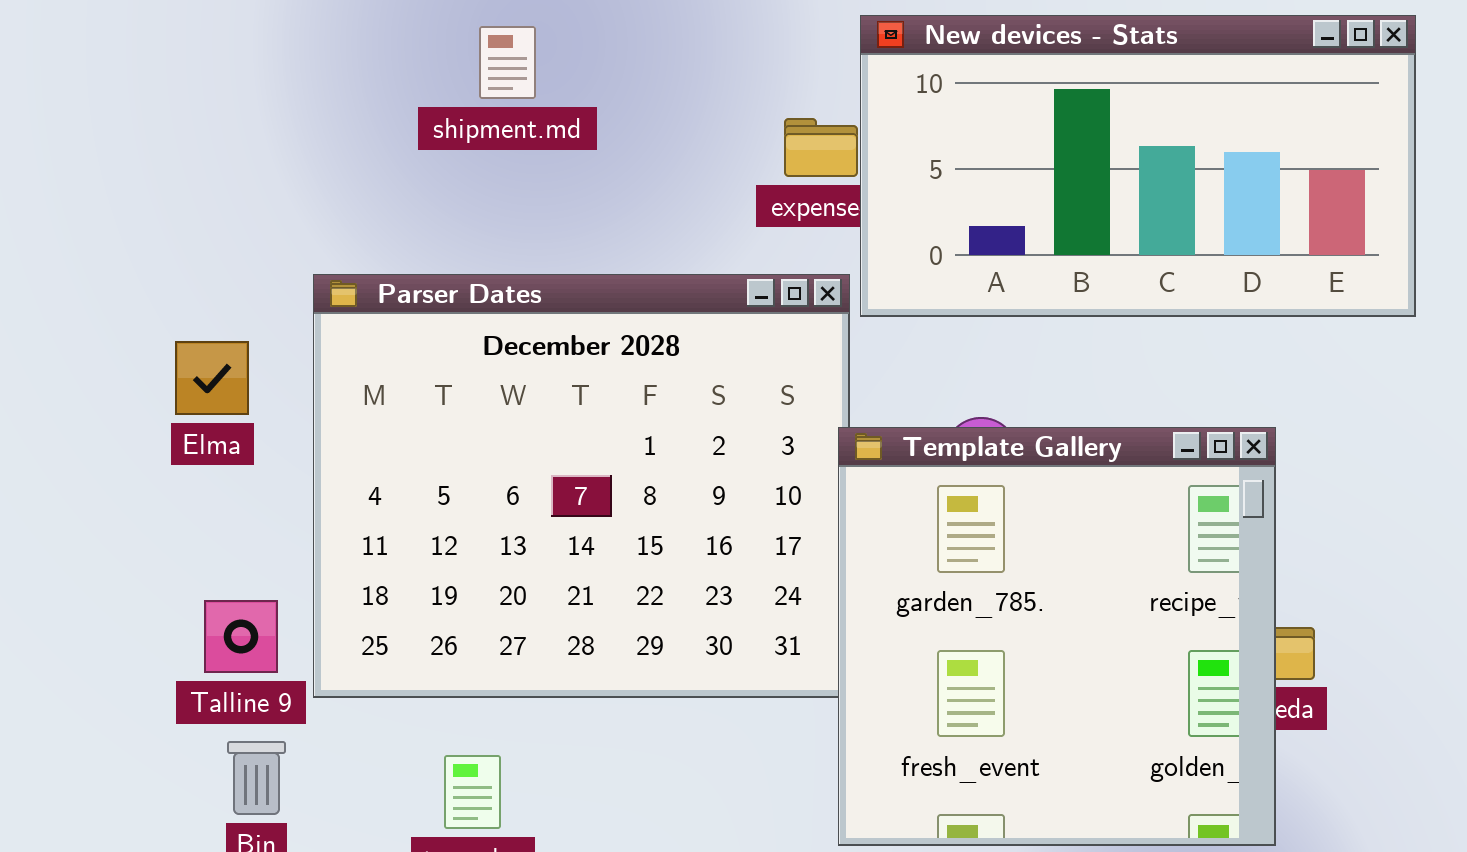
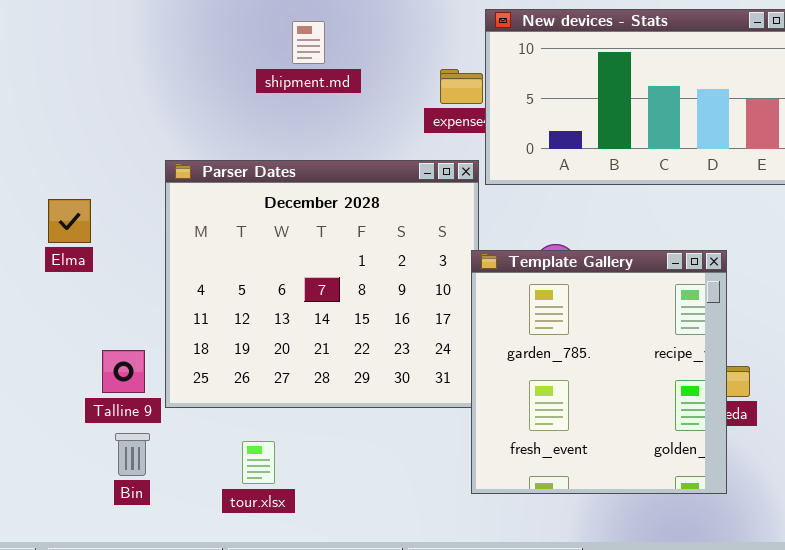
shipment.md: [479,26,536,99] -> [292,21,325,64], moved
Elma: [175,341,249,415] -> [48,199,91,243], moved

